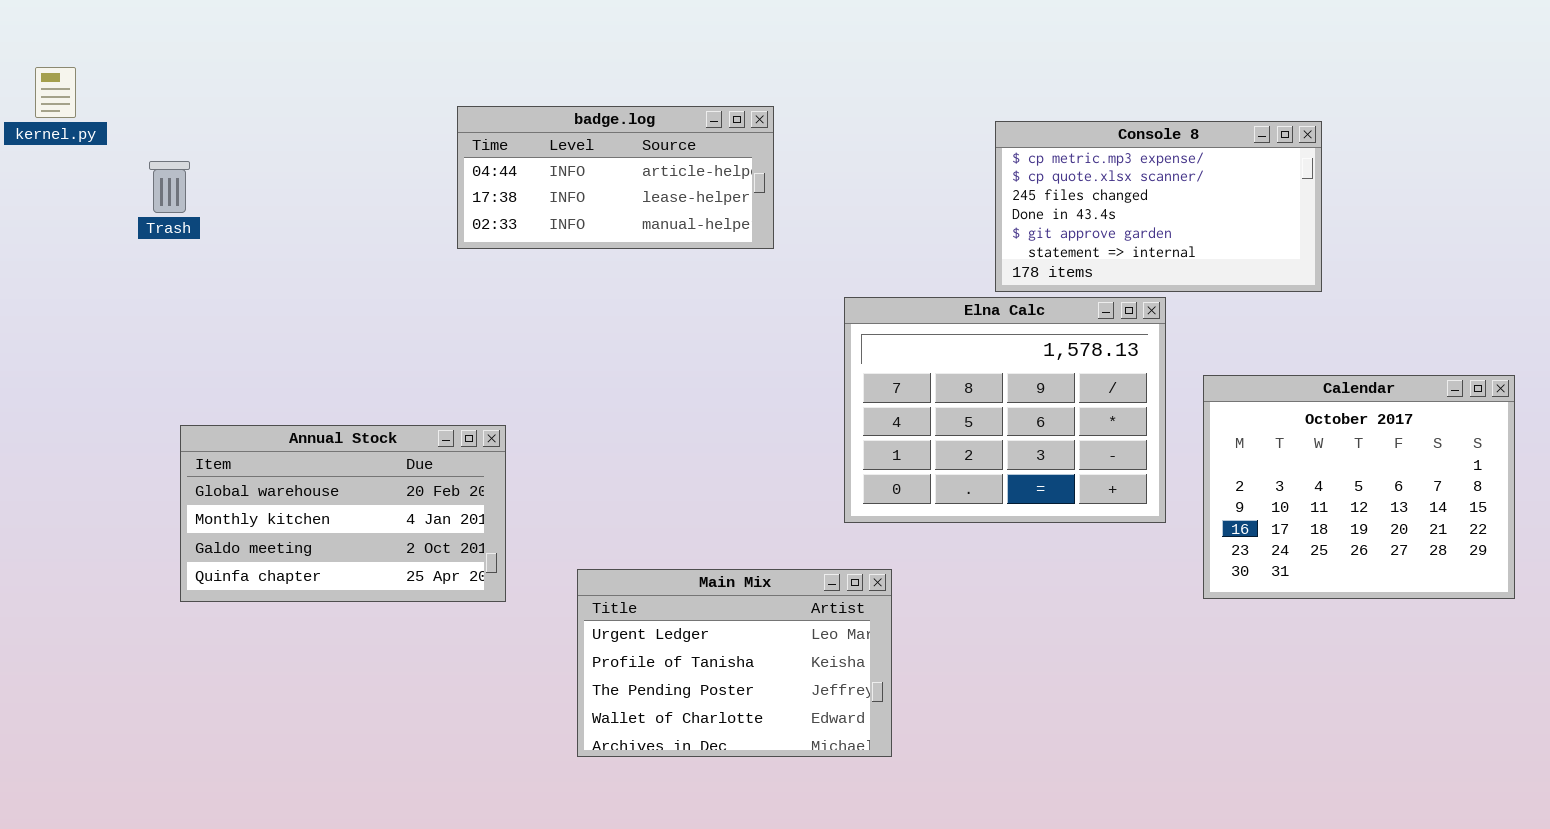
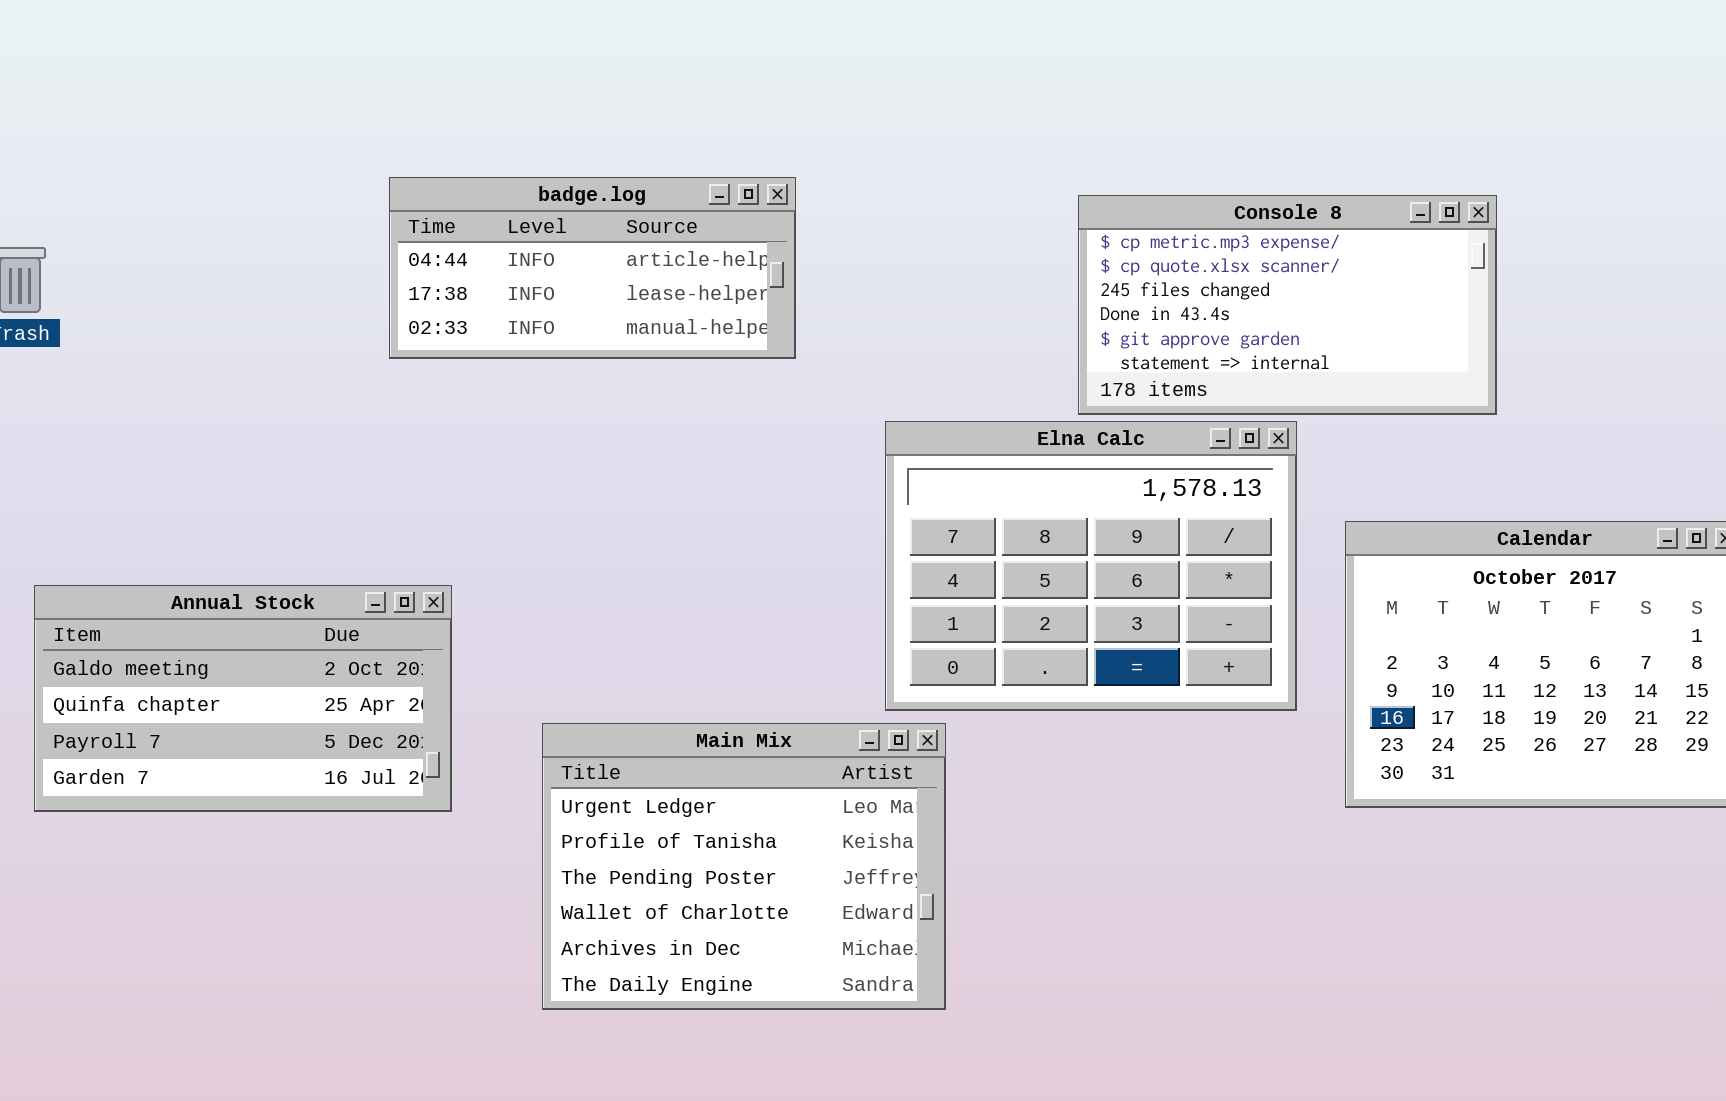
Annual Stock: [180,425,506,602] -> [34,585,452,812], scrolled down 2 rows
Main Mix: [577,569,892,757] -> [542,723,946,1010], resized

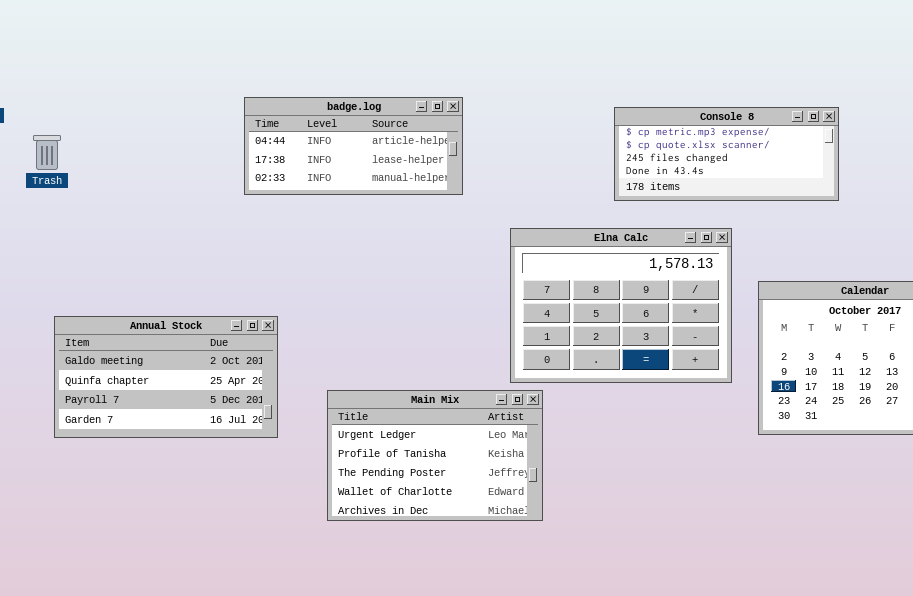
Console 8: [1078,195,1497,415] -> [614,107,839,201], resized
Main Mix: [542,723,946,1010] -> [327,390,543,521], resized

